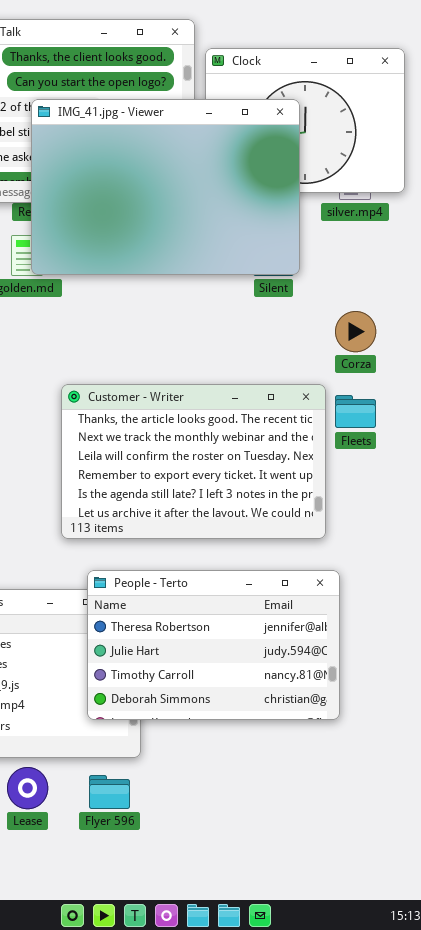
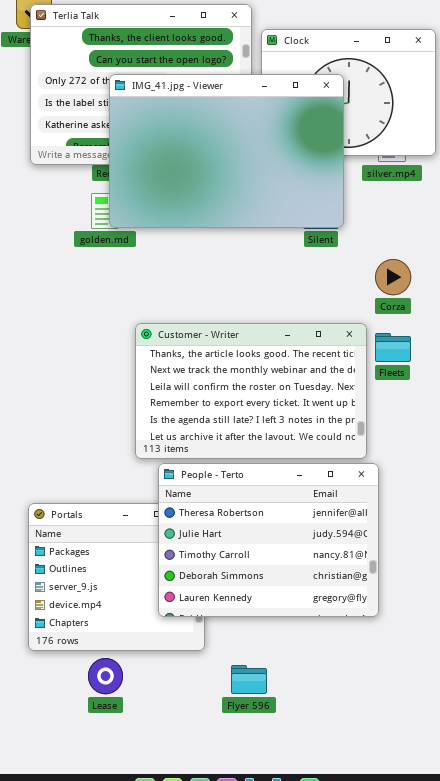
People - Terto: [87,570,340,720] -> [158,463,379,617], resized
Flyer 596: [89,775,130,809] -> [231,665,267,694], moved

